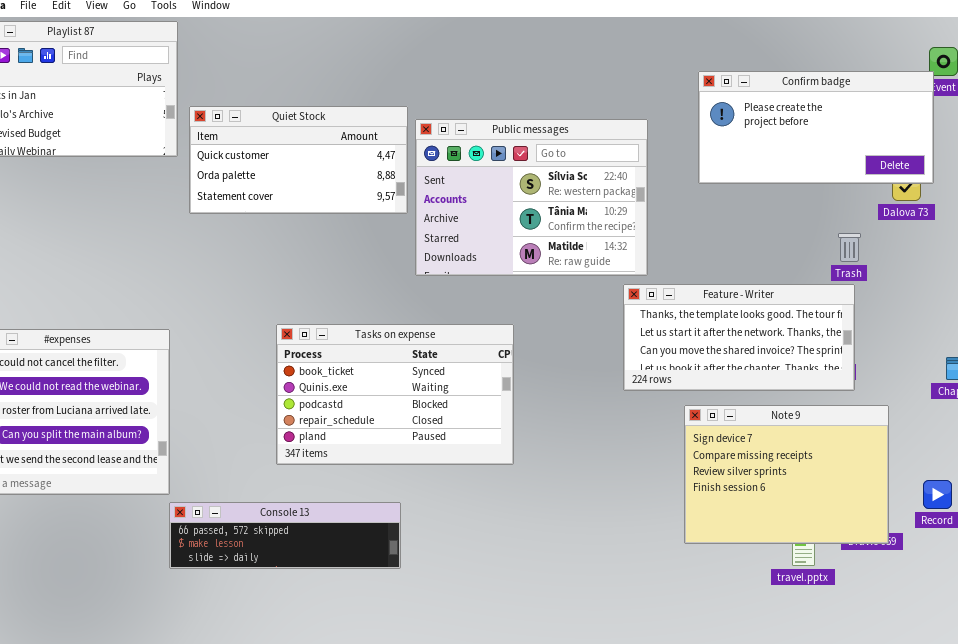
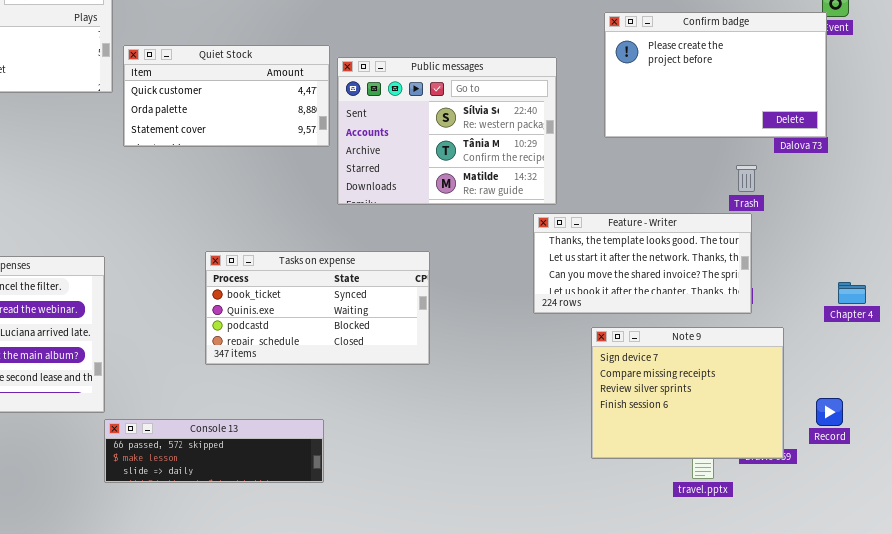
Confirm badge: [698,71,934,184] -> [604,12,827,138], resized
Tasks on expense: [276,324,514,465] -> [205,251,430,365], resized

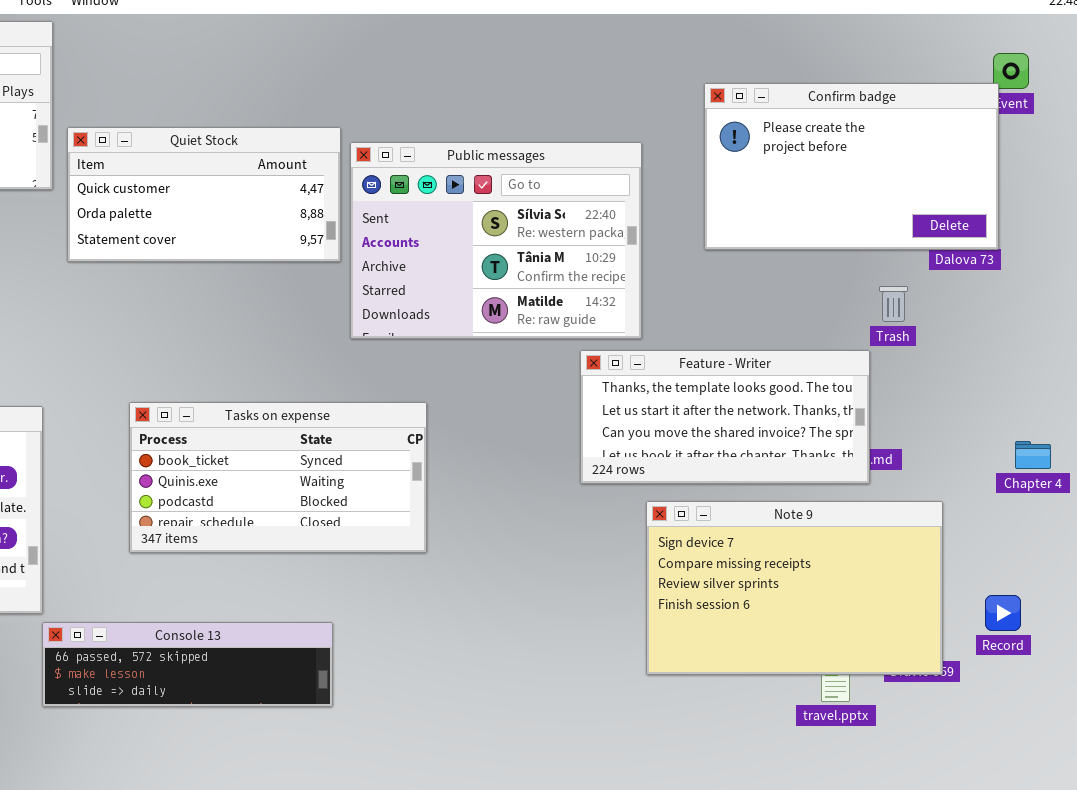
Feature - Writer: [533,213,752,314] -> [580,350,870,484], moved
Tasks on expense: [205,251,430,365] -> [129,402,427,553], moved
Note 9: [591,327,784,459] -> [646,501,943,675], resized

